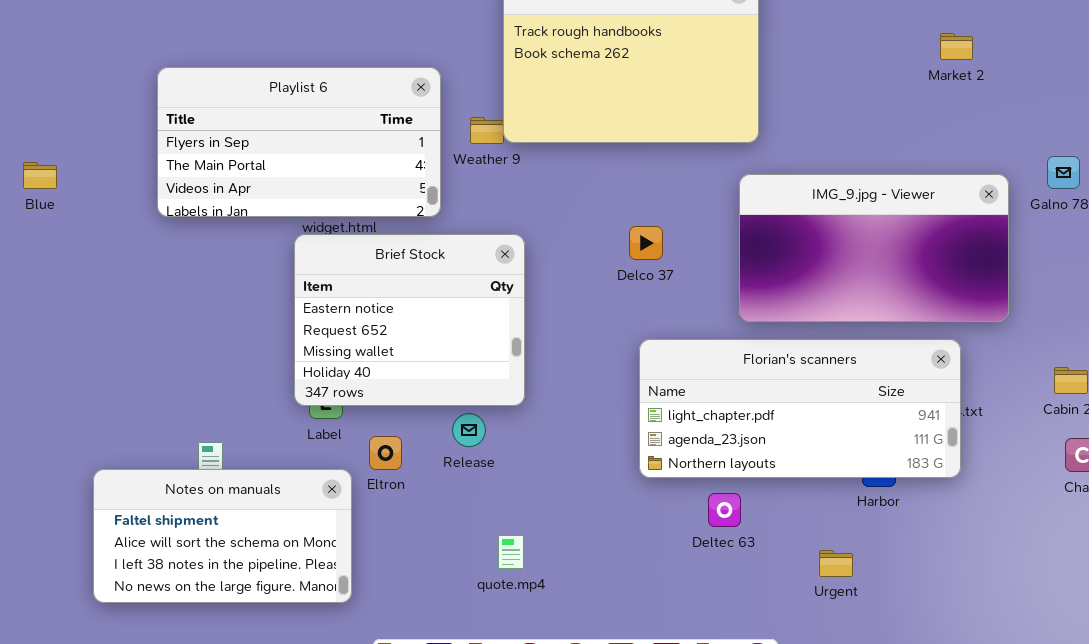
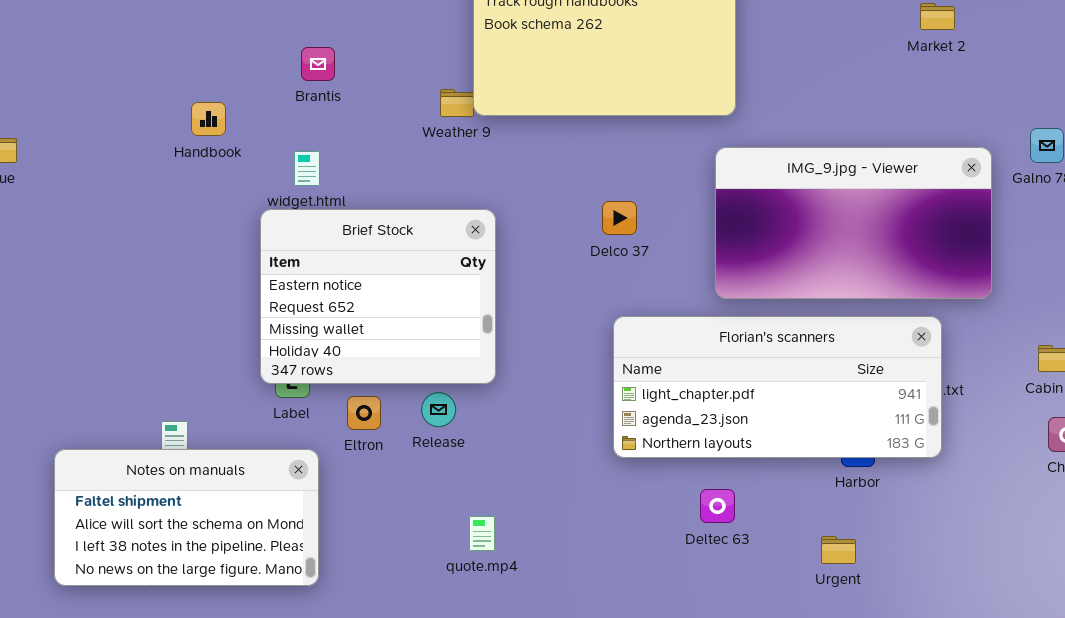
Playlist 6: [157,67,441,217] -> none, closed
Eltron: [369,436,402,470] -> [347,396,381,430], moved
Deltec 63: [708,493,741,527] -> [700,489,735,523], moved
Urgent: [819,550,853,577] -> [821,536,856,564], moved

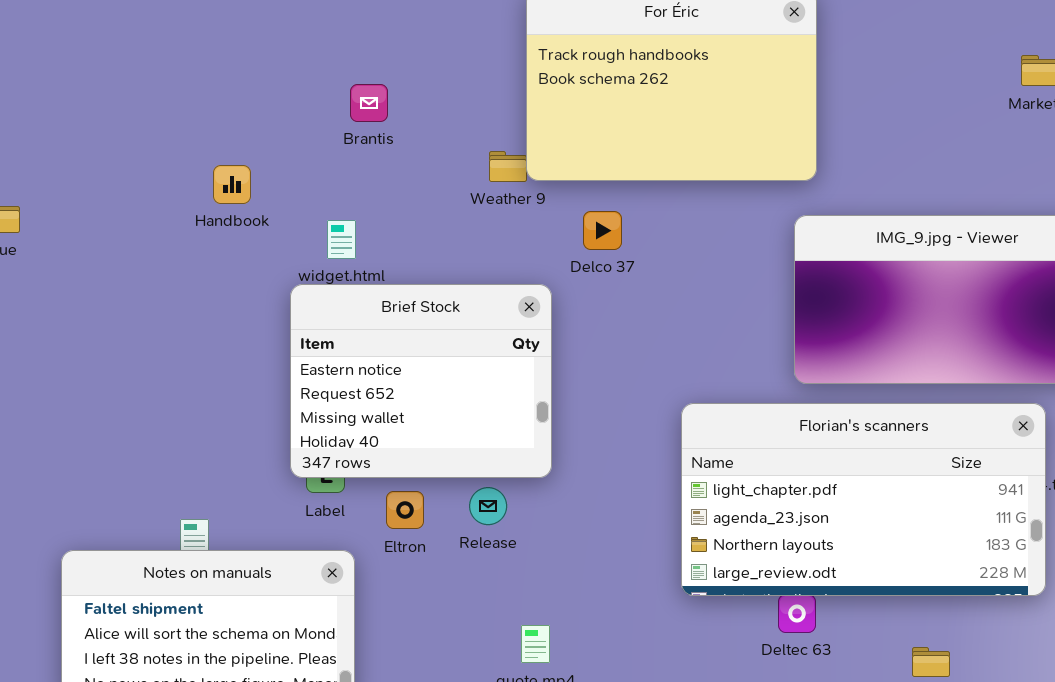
Brantis: [301,47,335,81] -> [350,84,388,122], moved
Delco 37: [602,201,637,235] -> [583,211,622,250], moved
Florian's scanners: [613,316,942,458] -> [681,403,1046,596], resized

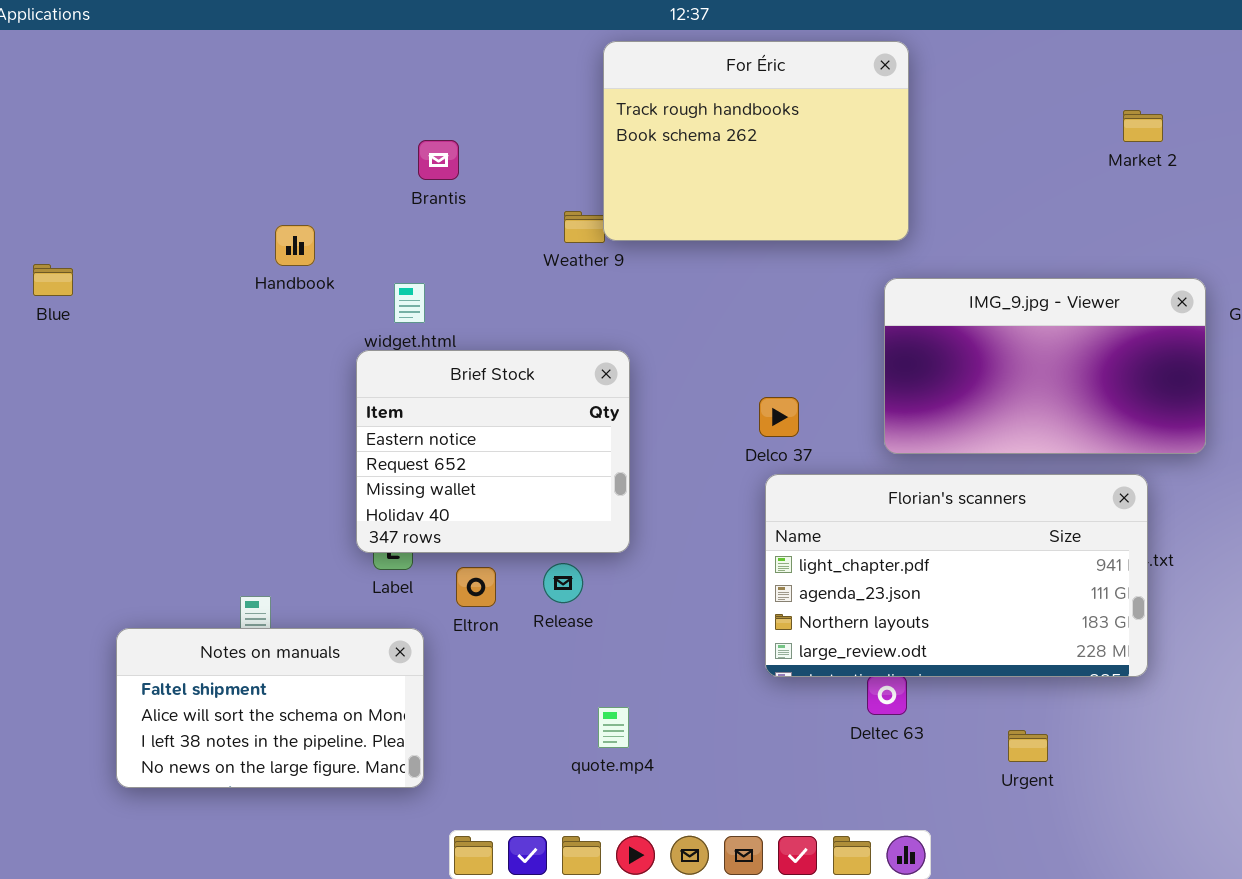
Delco 37: [583,211,622,250] -> [759,397,799,437], moved

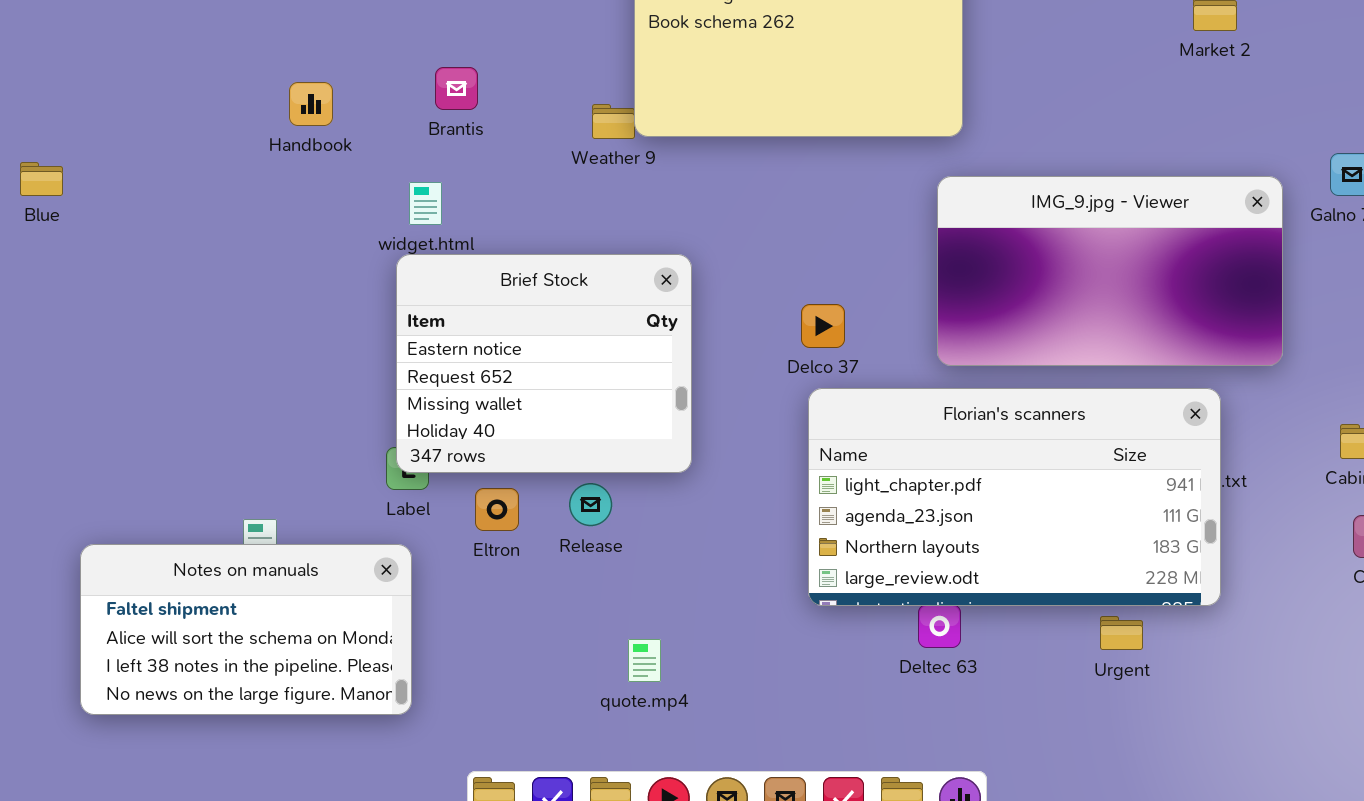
Brantis: [418,140,459,180] -> [435,67,478,110], moved
Handbook: [275,225,315,266] -> [289,82,333,126], moved
Brief Stock: [356,350,630,553] -> [396,254,692,473], moved
Notes on manuals: [116,628,424,788] -> [80,544,412,715], moved
Urgent: [1008,730,1048,762] -> [1100,616,1143,650], moved

